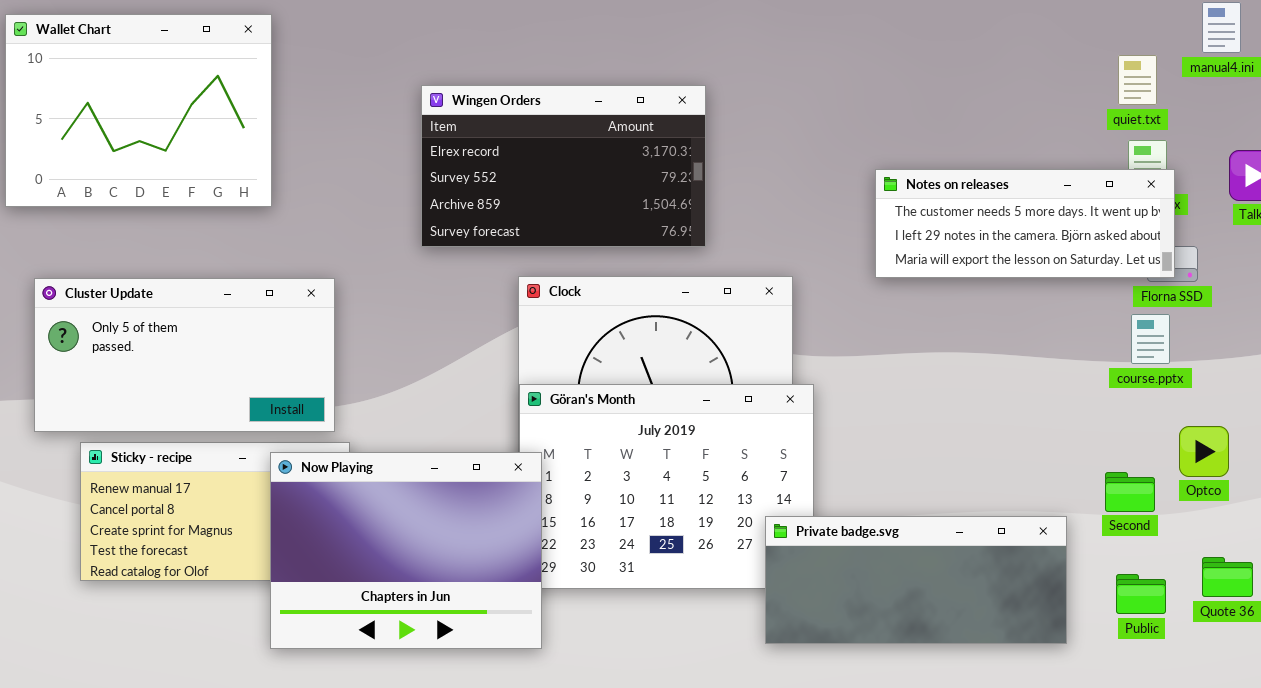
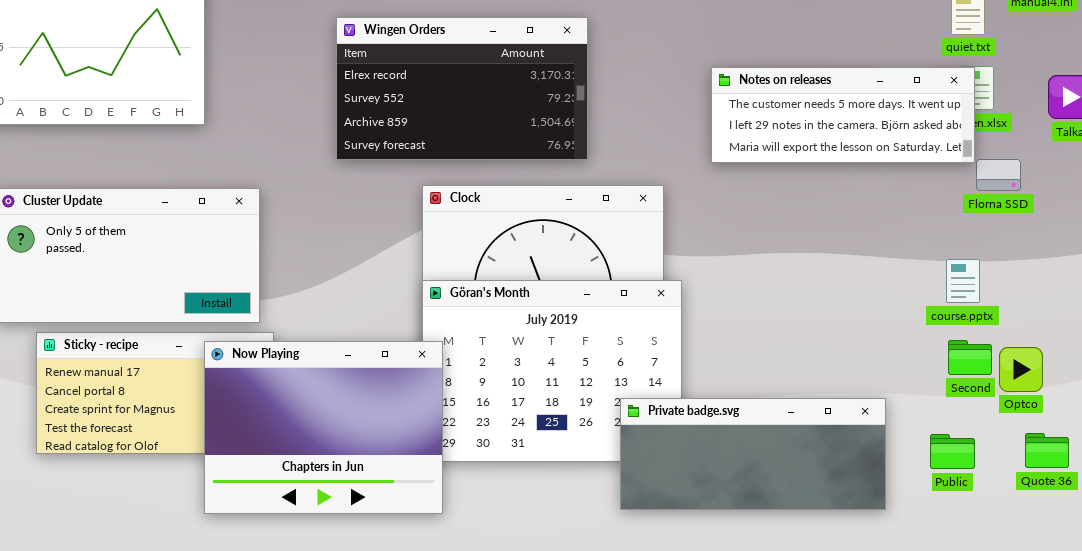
Notes on releases: [875,169,1175,278] -> [711,67,975,163], moved
course.pptx: [1131,314,1170,364] -> [946,259,980,303], moved
Optco: [1179,426,1229,477] -> [999,347,1043,392], moved
Second: [1105,472,1155,512] -> [948,340,992,375], moved
Private badge.svg: [765,516,1067,644] -> [620,398,886,510], moved
Public: [1116,574,1166,614] -> [930,434,975,469], moved

